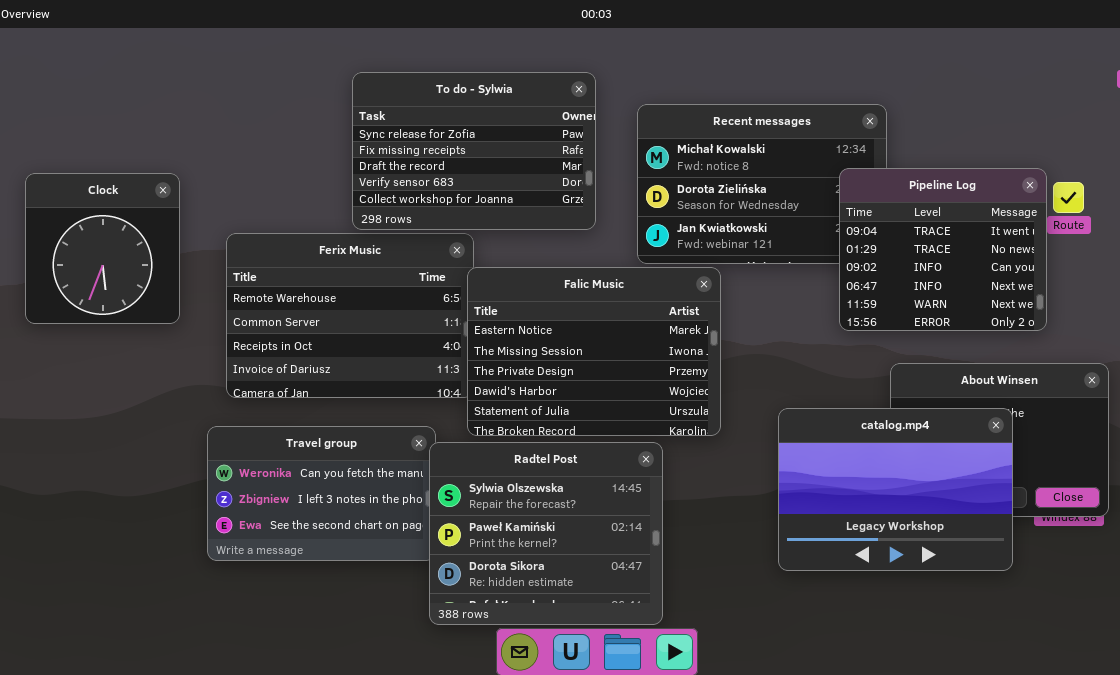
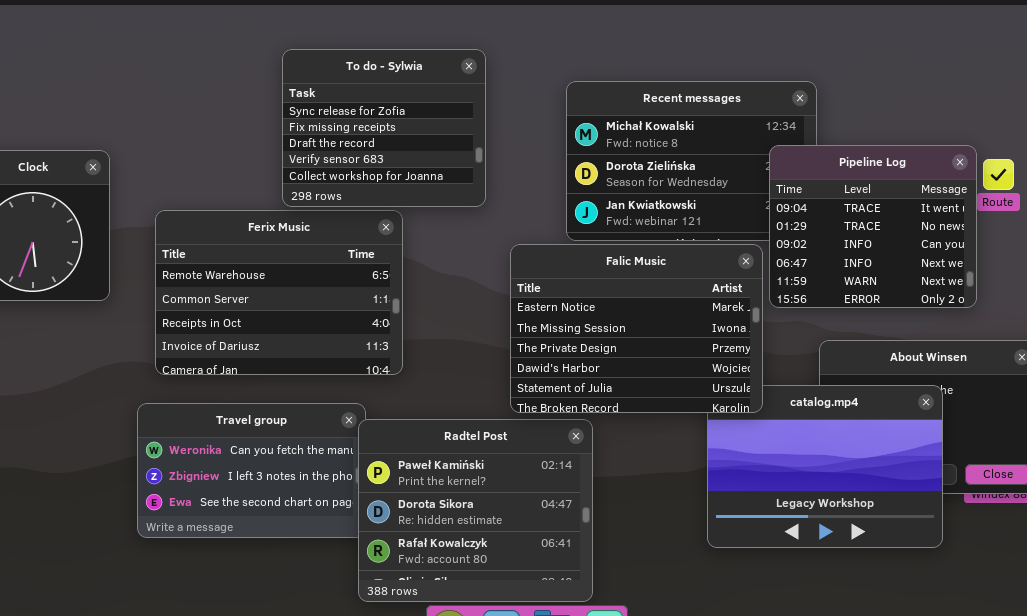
To do - Sylwia: [352,72,596,230] -> [282,49,486,207], resized
Falic Music: [467,267,721,436] -> [510,244,763,413], moved
Radtel Post: [429,442,663,625] -> [358,419,593,602], scrolled down 1 row

